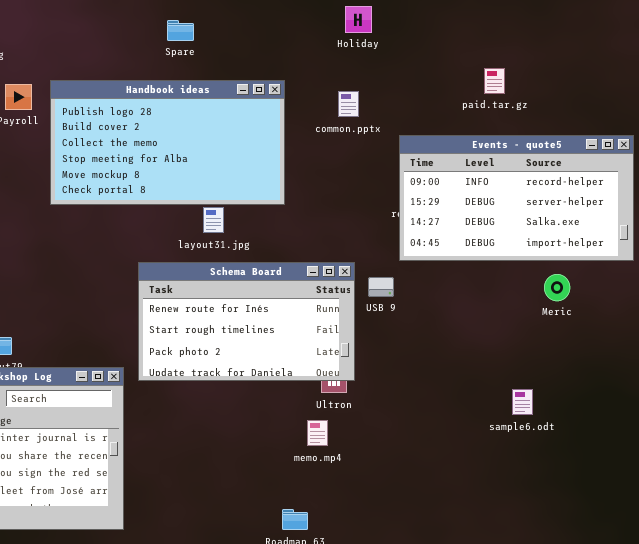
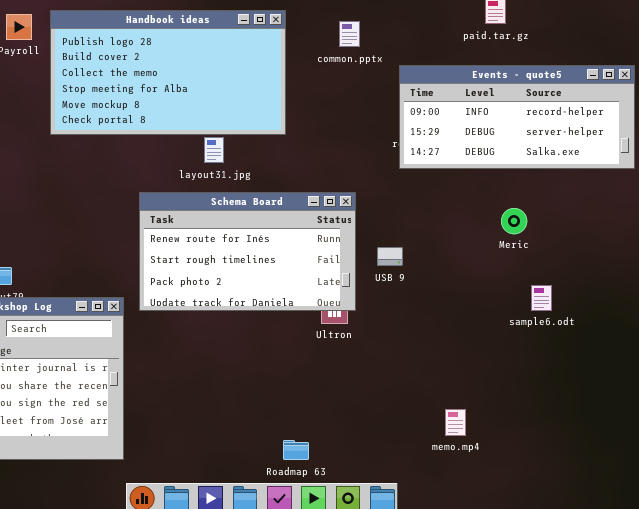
Events - quote5: [399,135,634,261] -> [399,65,635,169], resized
Meric: [544,274,570,301] -> [501,208,527,234], moved
USB 9: [368,277,394,297] -> [377,247,403,266], moved
sample6.odt: [512,389,533,415] -> [531,285,552,311], moved
memo.mp4: [307,420,328,446] -> [445,409,466,436], moved

